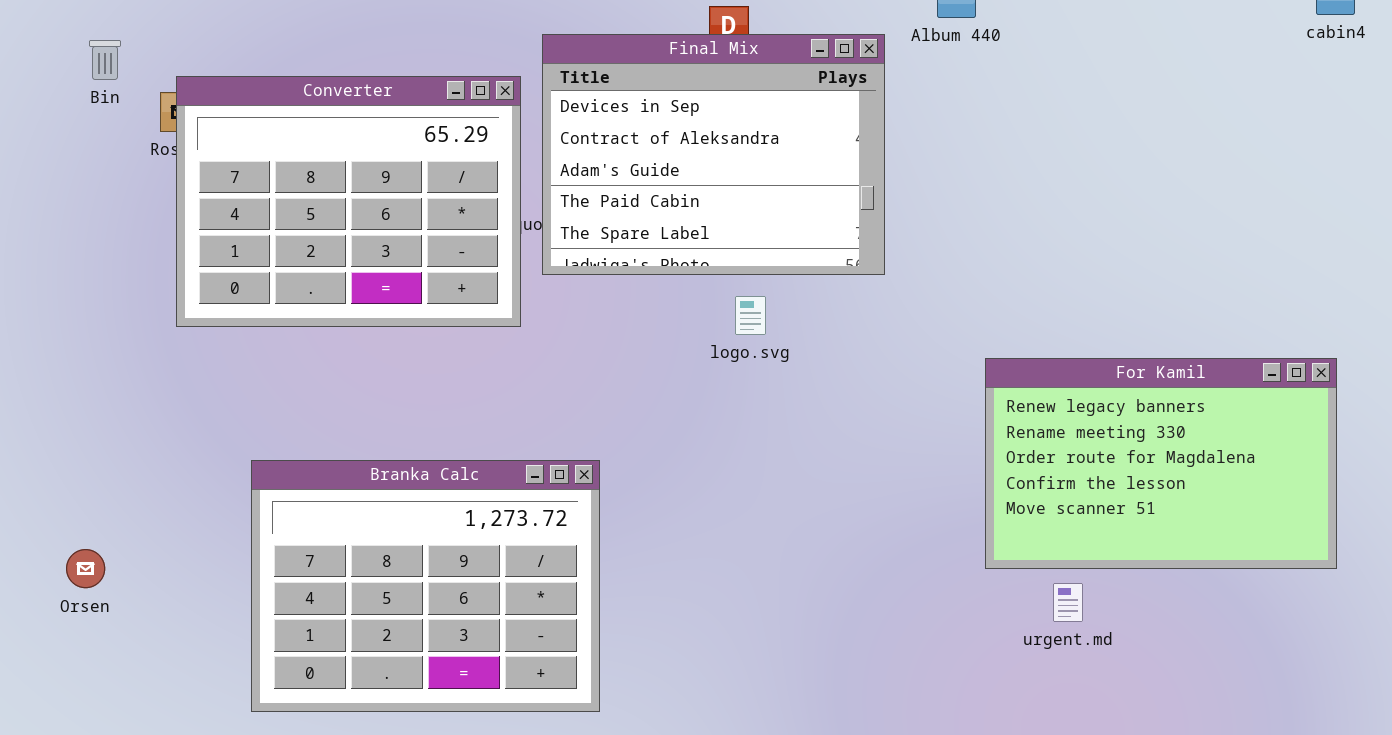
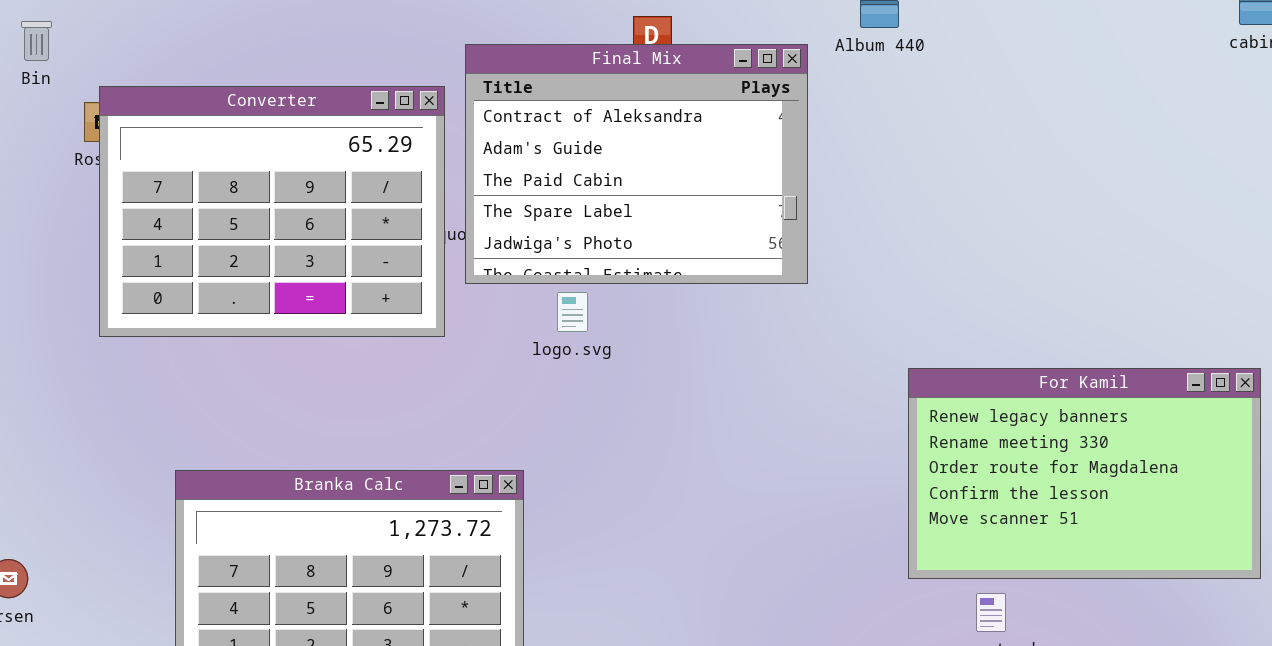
Final Mix: [542,34,885,275] -> [465,44,808,284], scrolled down 1 row
Bin: [89,40,121,80] -> [21,21,52,61], moved
logo.svg: [735,296,766,335] -> [557,292,588,332], moved

